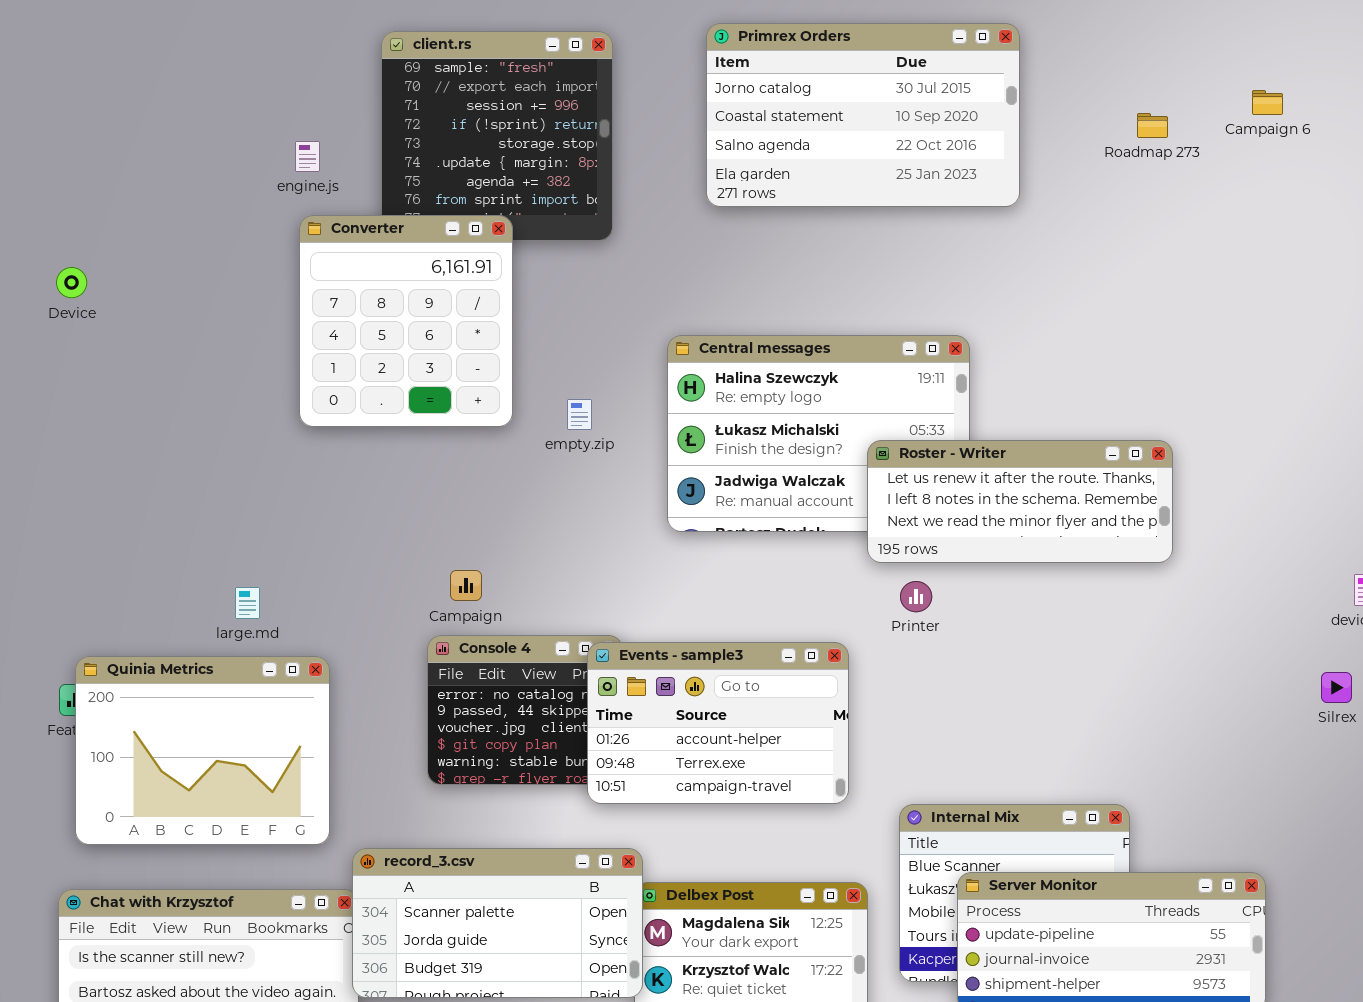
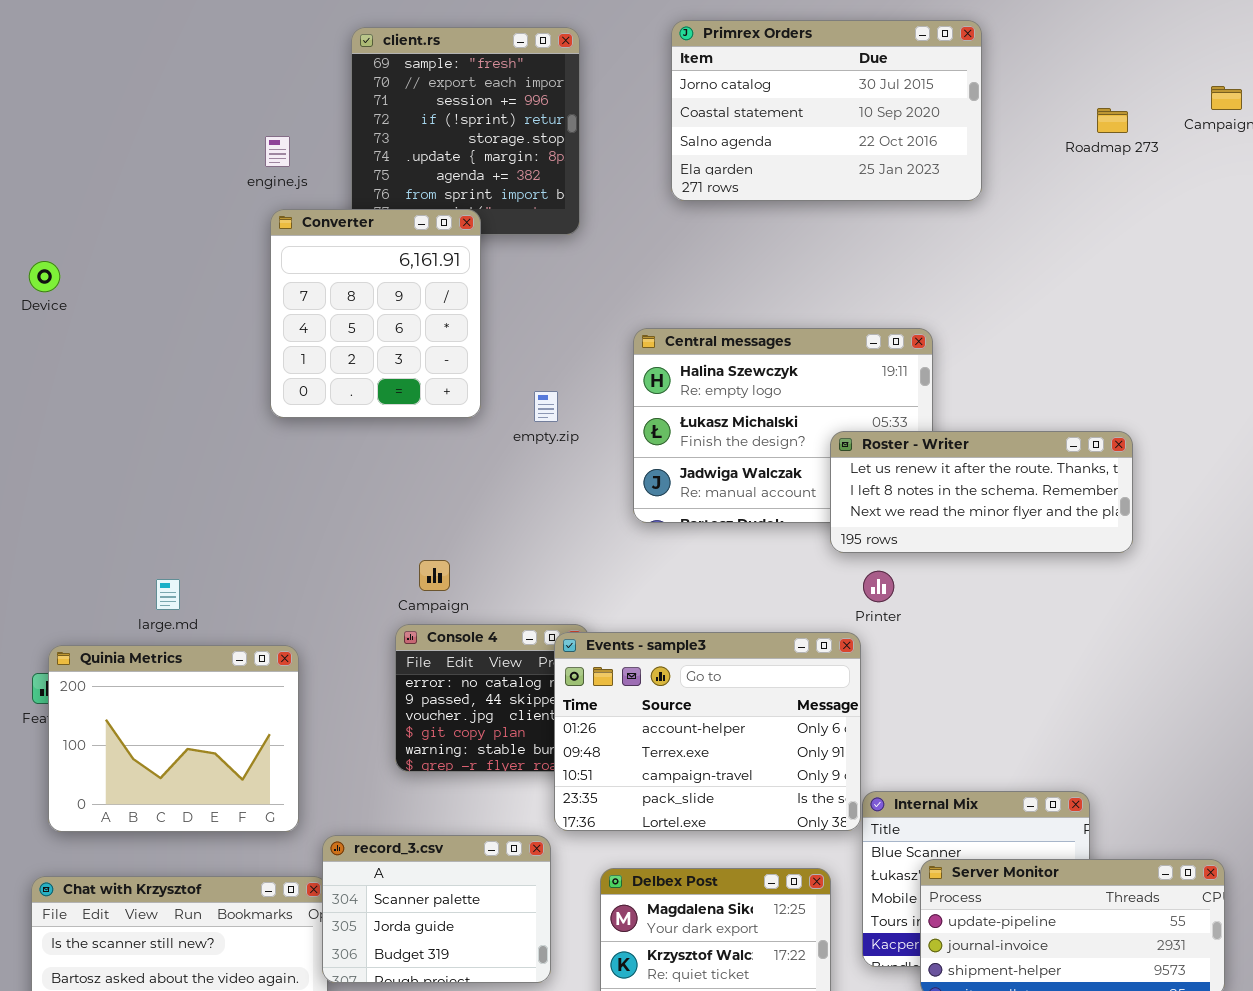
large.md: [235,587,260,619] -> [156,579,180,610], moved
Events - sample3: [587,642,849,804] -> [554,632,861,831], resized
record_3.csv: [352,848,643,998] -> [322,835,551,983], resized

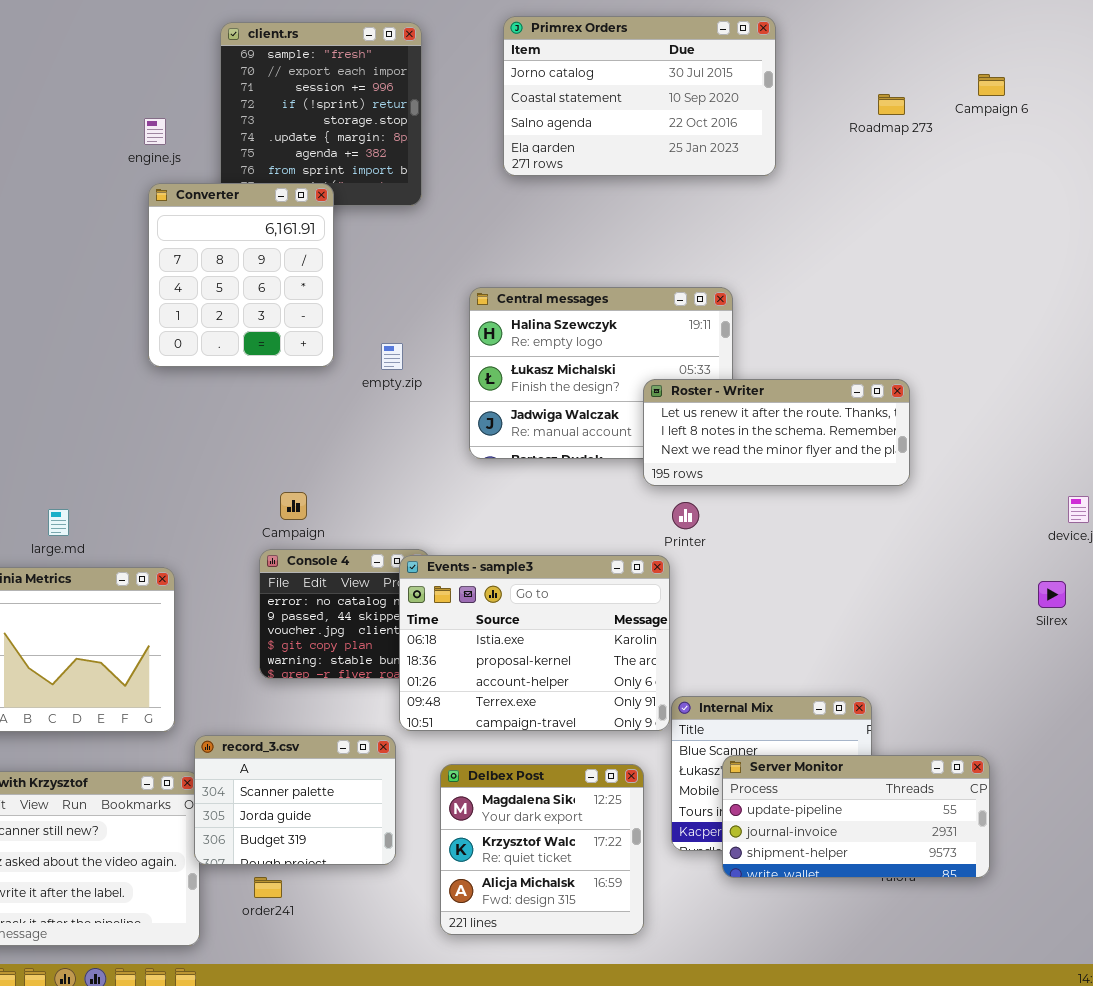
Events - sample3: [554,632,861,831] -> [399,555,670,731], scrolled up 2 rows

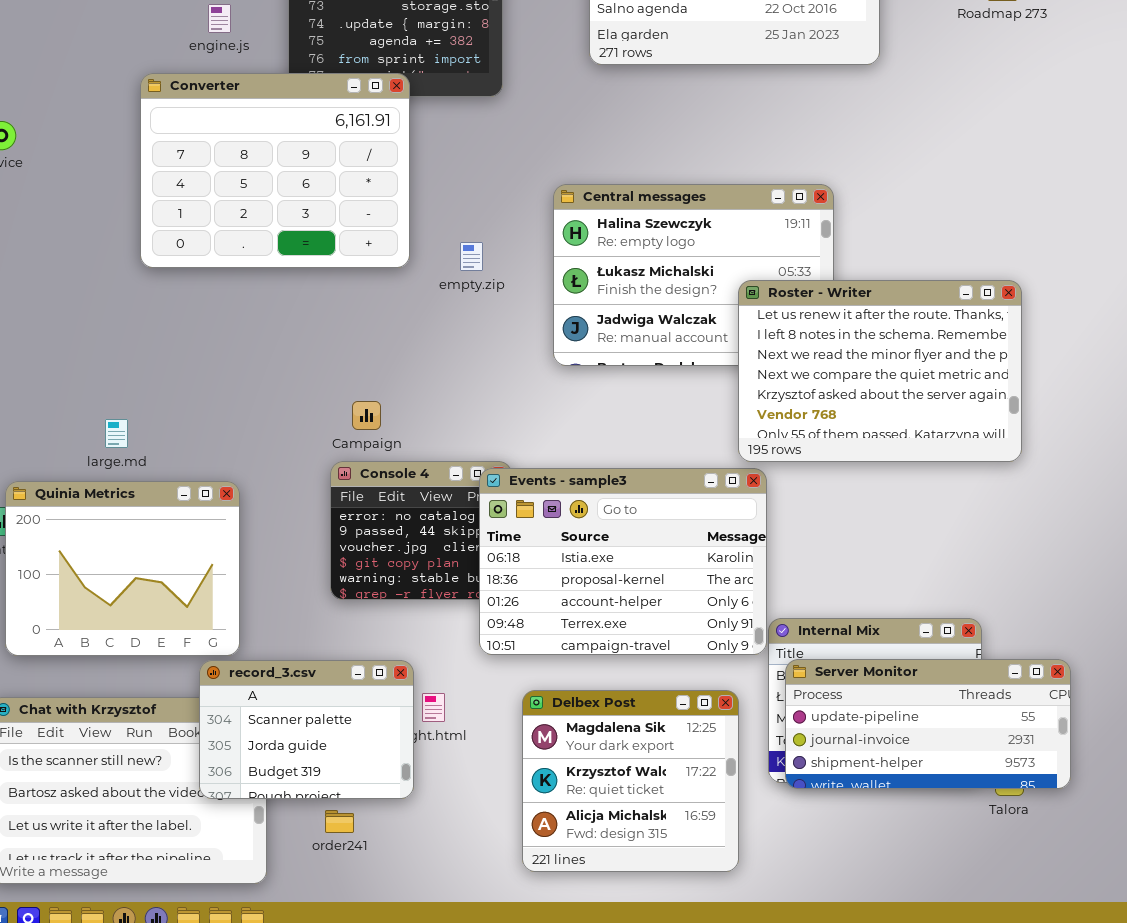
Converter: [148,183,334,367] -> [140,73,410,268], resized
Roster - Writer: [643,379,910,486] -> [738,280,1022,462], resized
record_3.csv: [194,735,396,865] -> [199,660,414,799], moved
Server Monitor: [722,755,990,878] -> [785,659,1071,789], moved

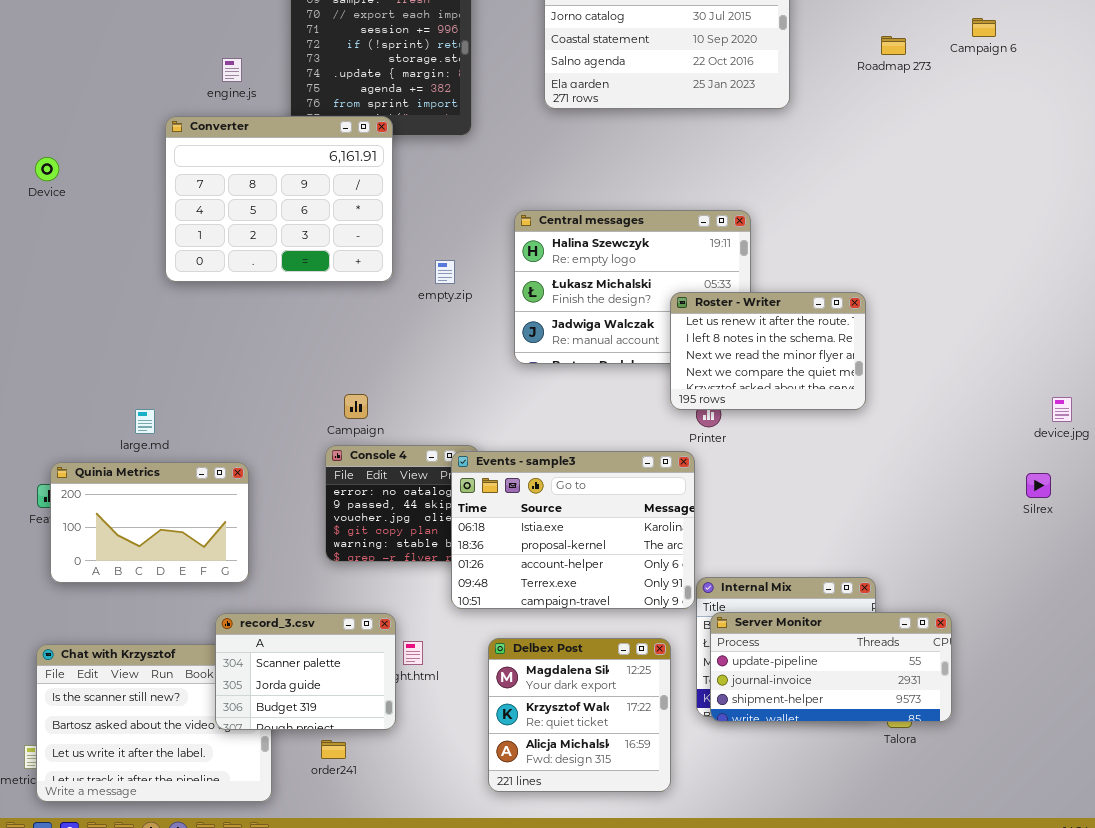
Roster - Writer: [738,280,1022,462] -> [670,292,866,410], resized
Quinia Metrics: [5,481,240,656] -> [50,462,249,583], resized

